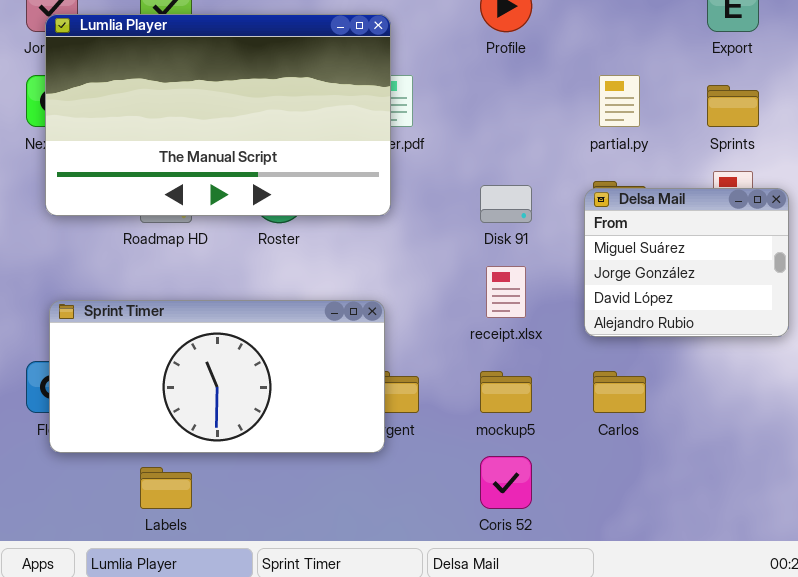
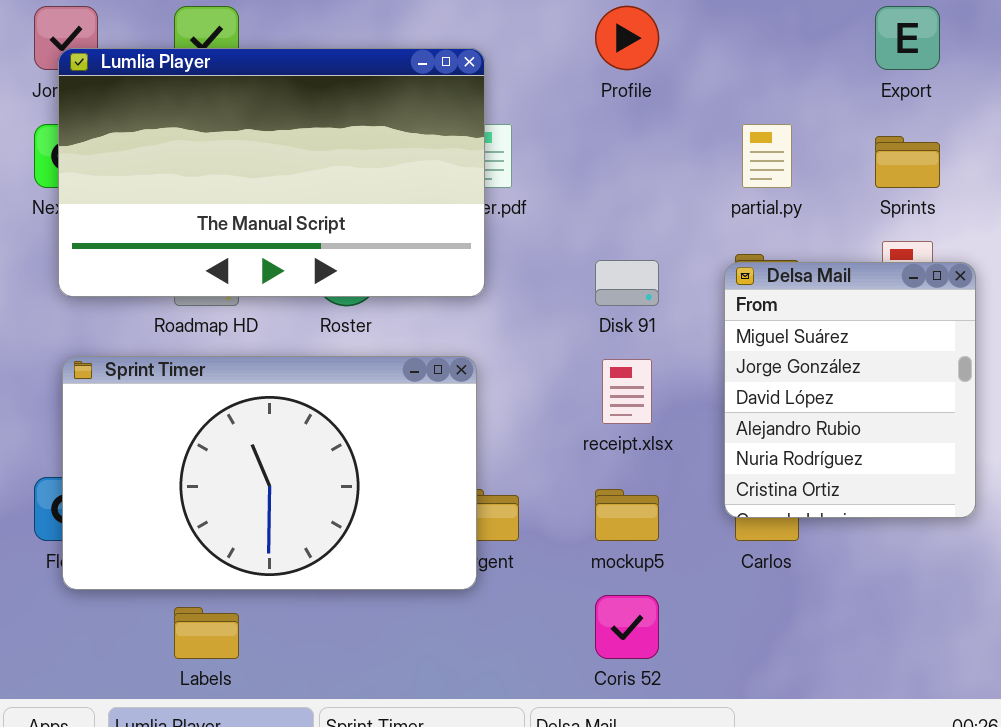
Delsa Mail: [584,188,789,337] -> [724,262,976,518], resized
Sprint Timer: [49,300,385,453] -> [62,356,477,590], resized

